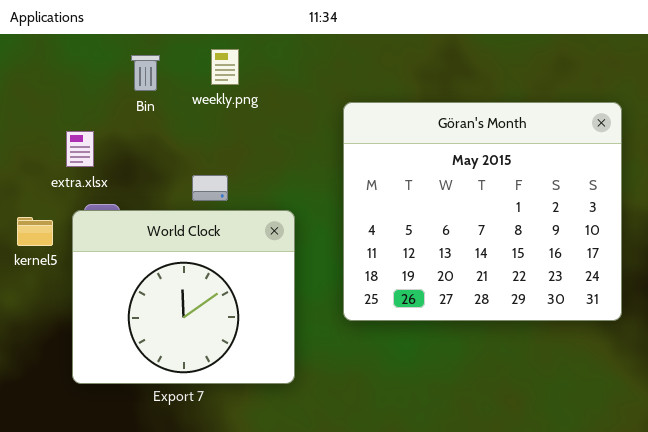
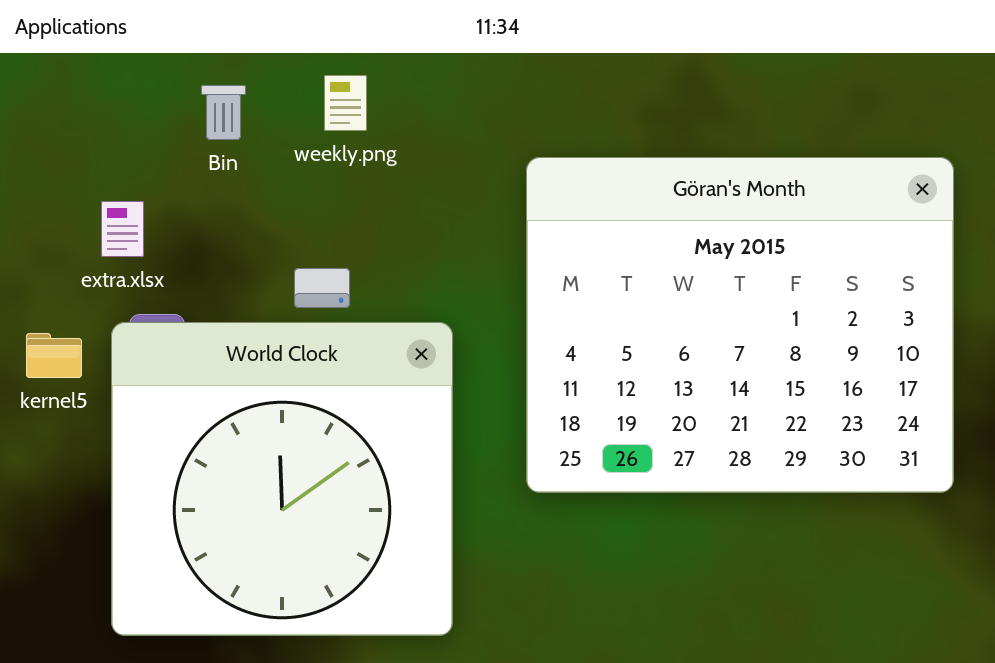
World Clock: [72,210,295,384] -> [111,322,453,636], resized

